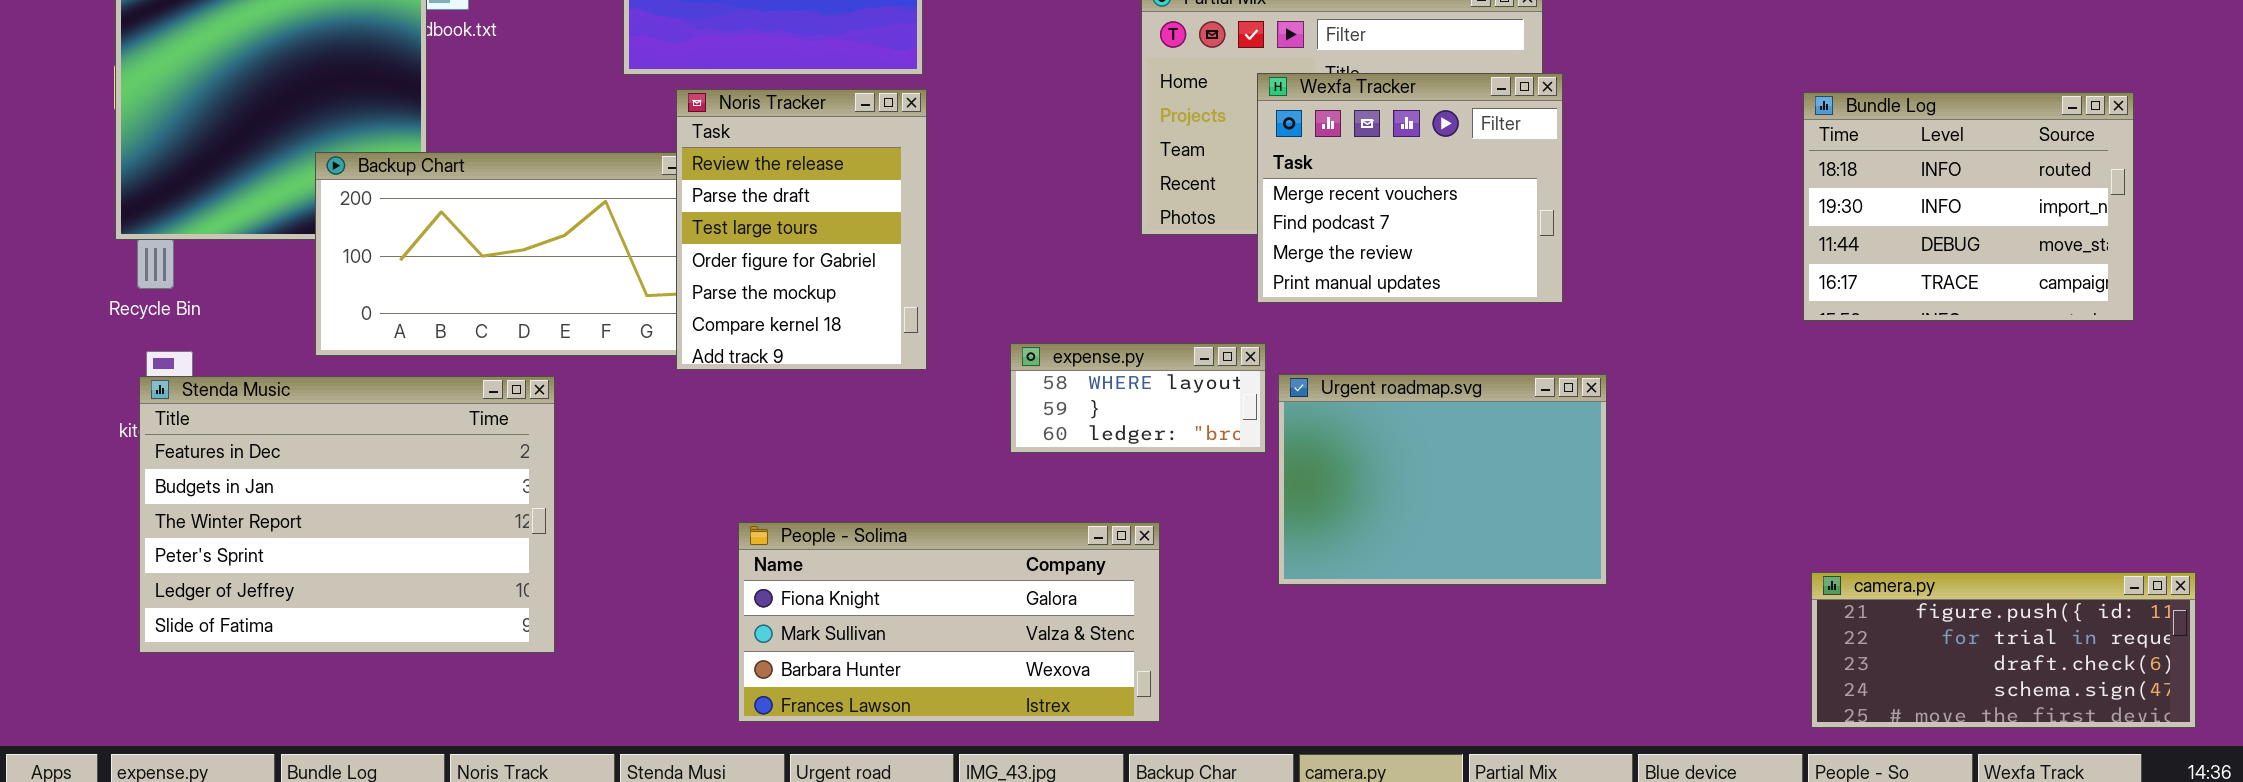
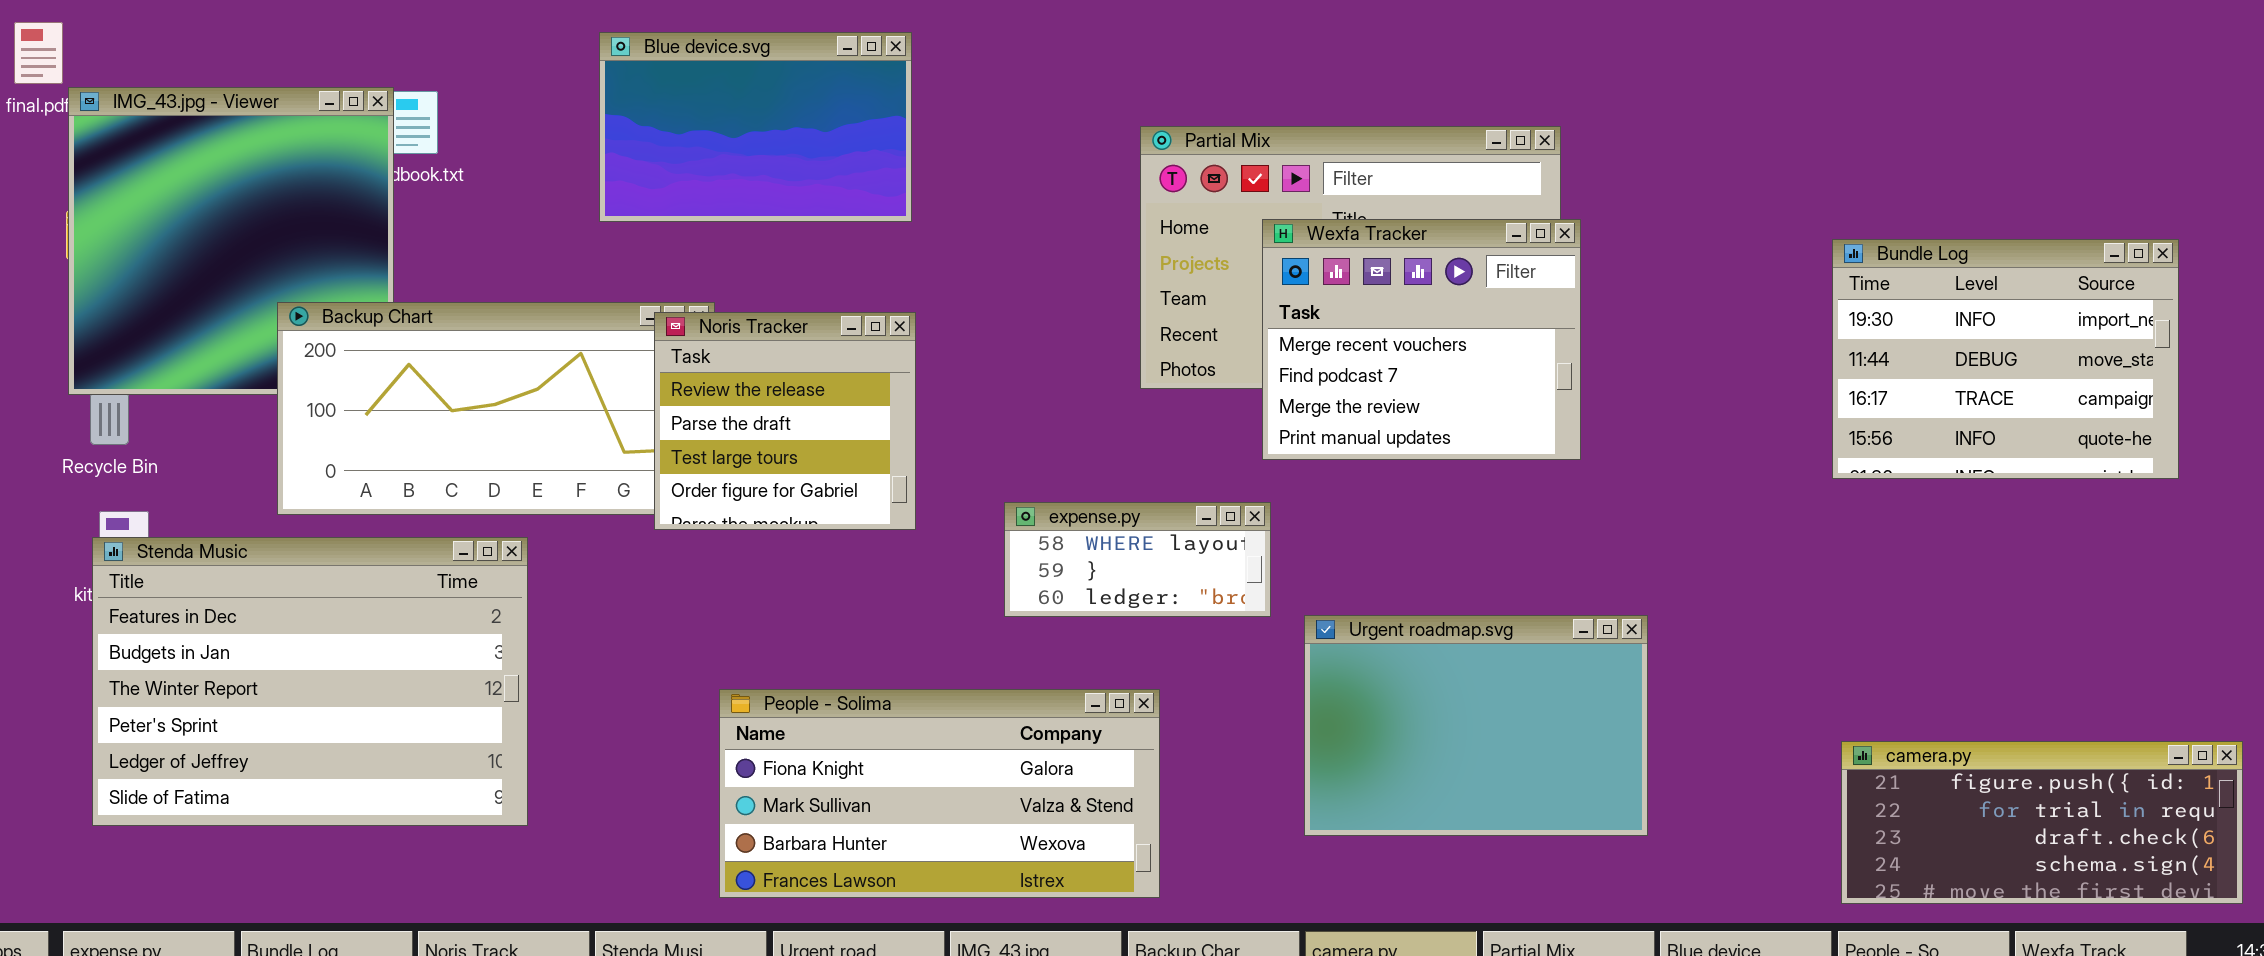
Noris Tracker: [676,89,927,370] -> [654,312,916,530], resized
Bundle Log: [1803,92,2134,321] -> [1832,239,2179,479], scrolled down 1 row
Urgent roadmap.svg: [1278,374,1607,585] -> [1304,615,1648,836], moved

